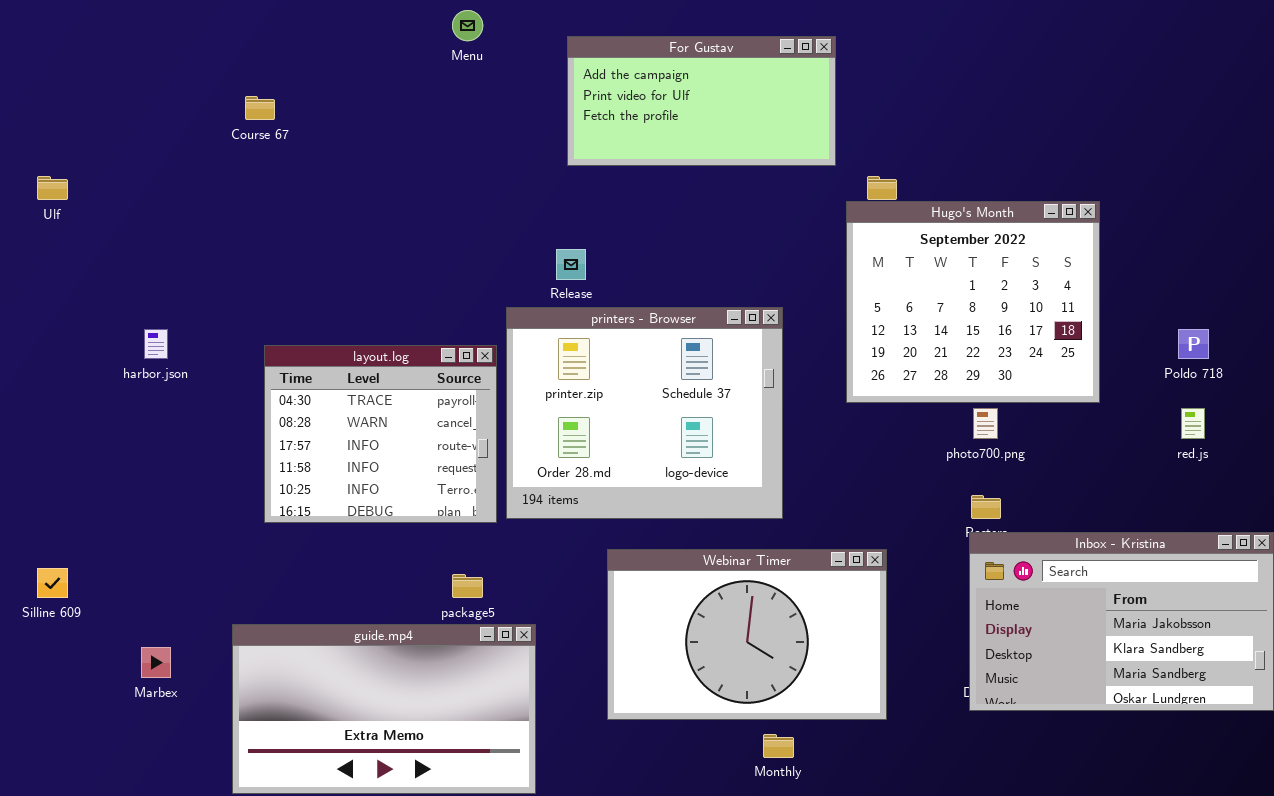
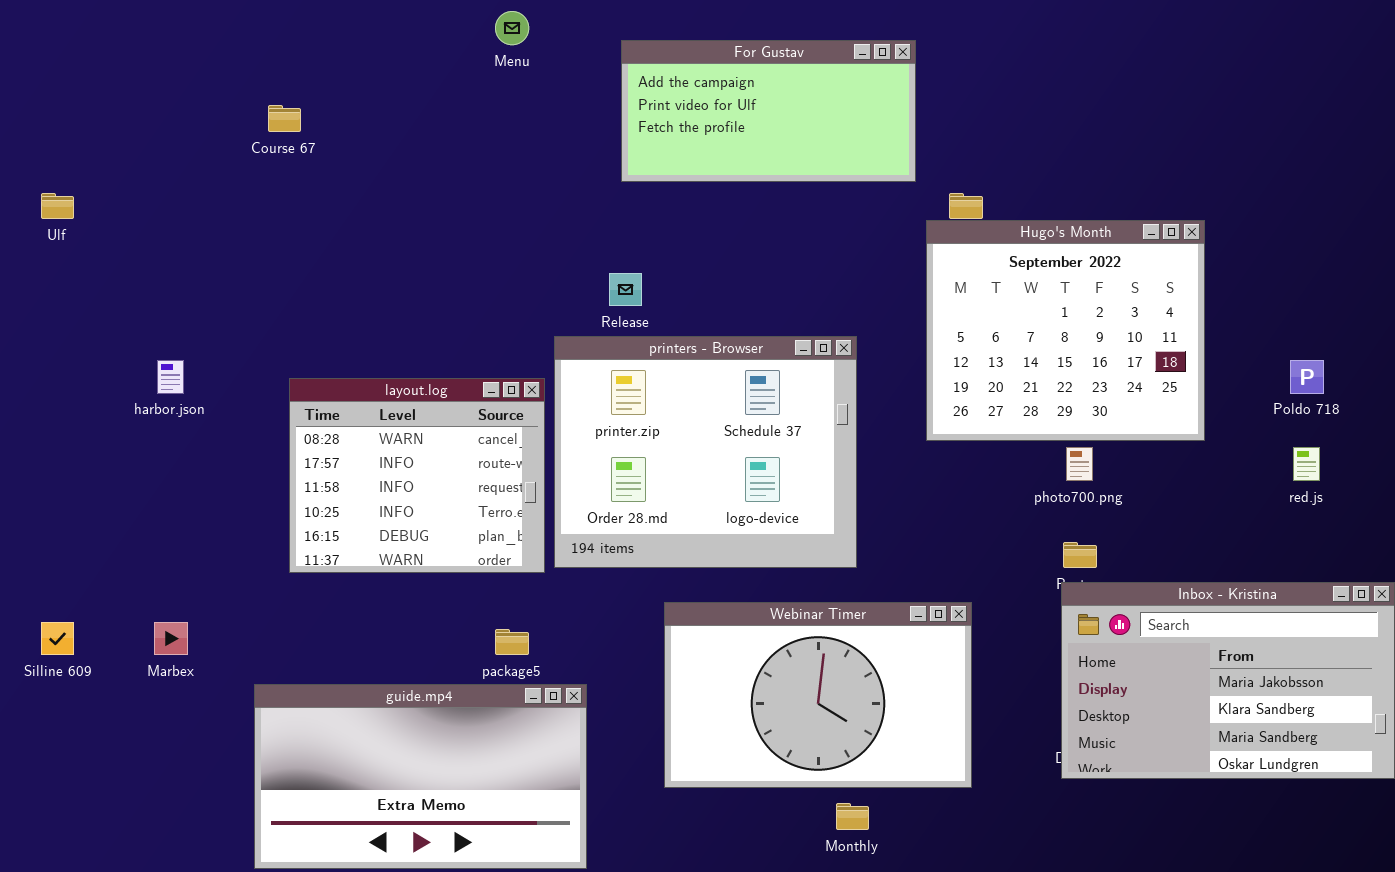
layout.log: [264,345,497,523] -> [289,378,545,573], scrolled down 1 row
Marbex: [141,647,171,678] -> [154,622,188,655], moved

